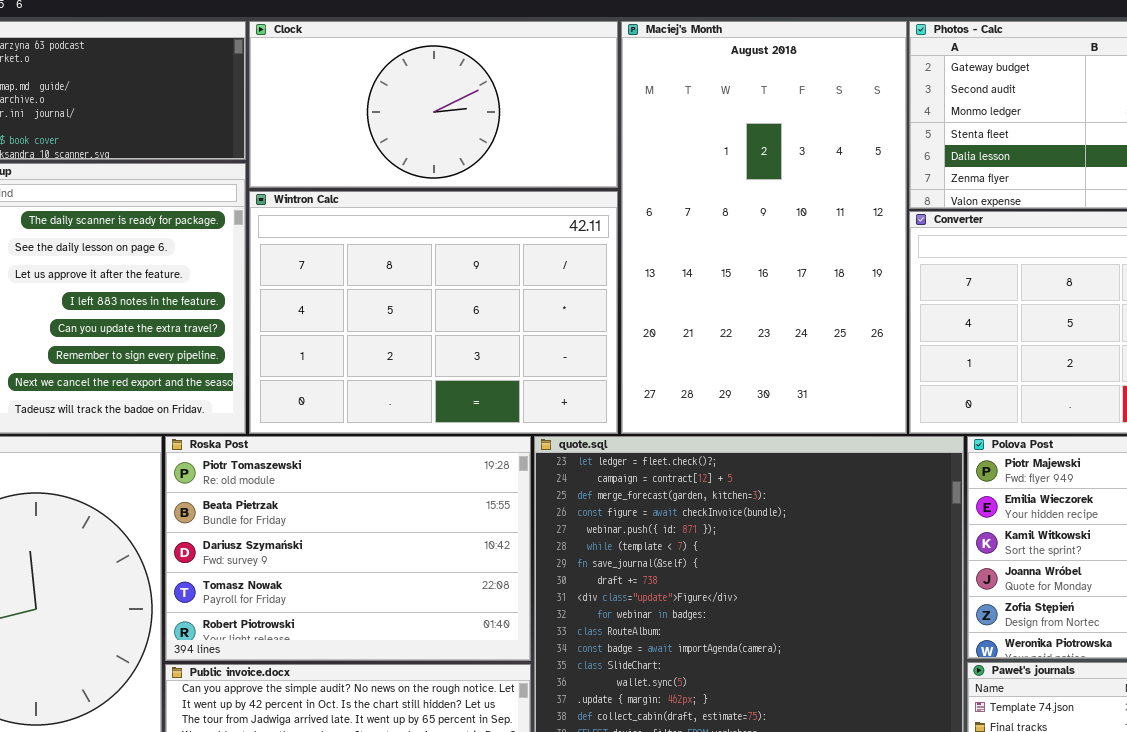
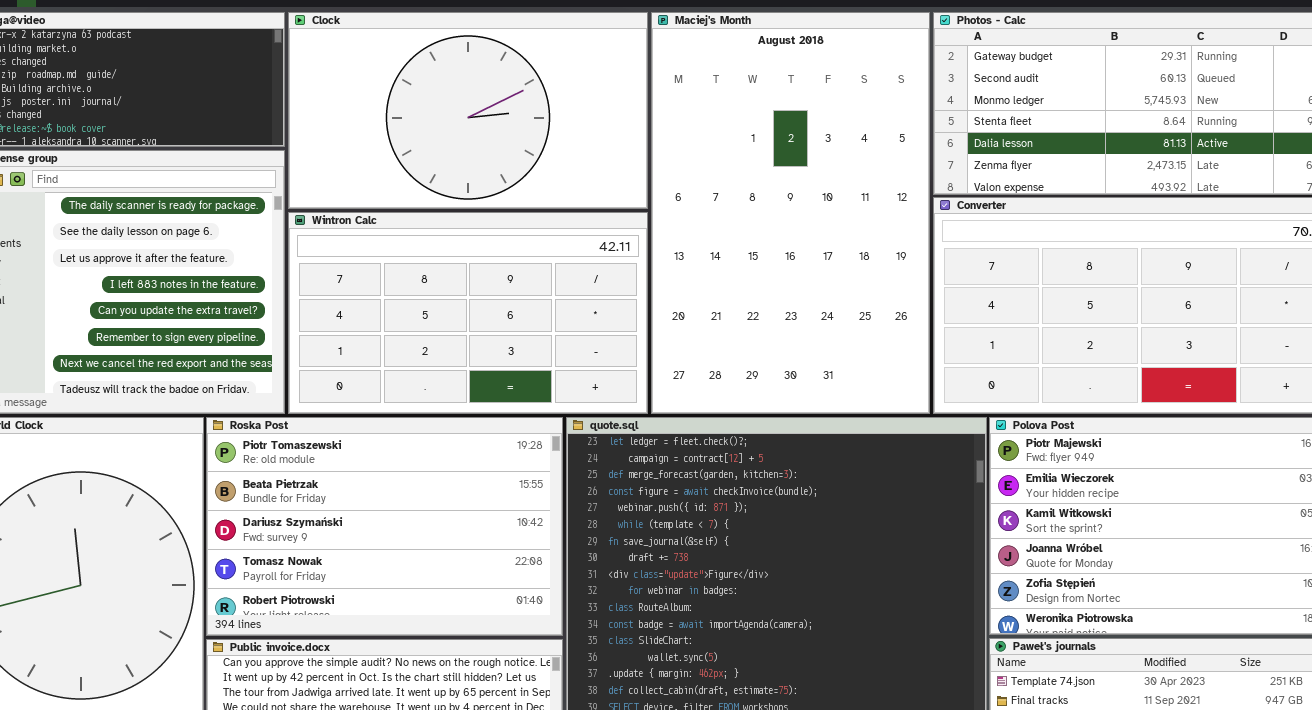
Clock: [249,21,618,188] -> [288,12,648,209], resized
Wintron Calc: [249,191,618,434] -> [288,212,648,414], resized

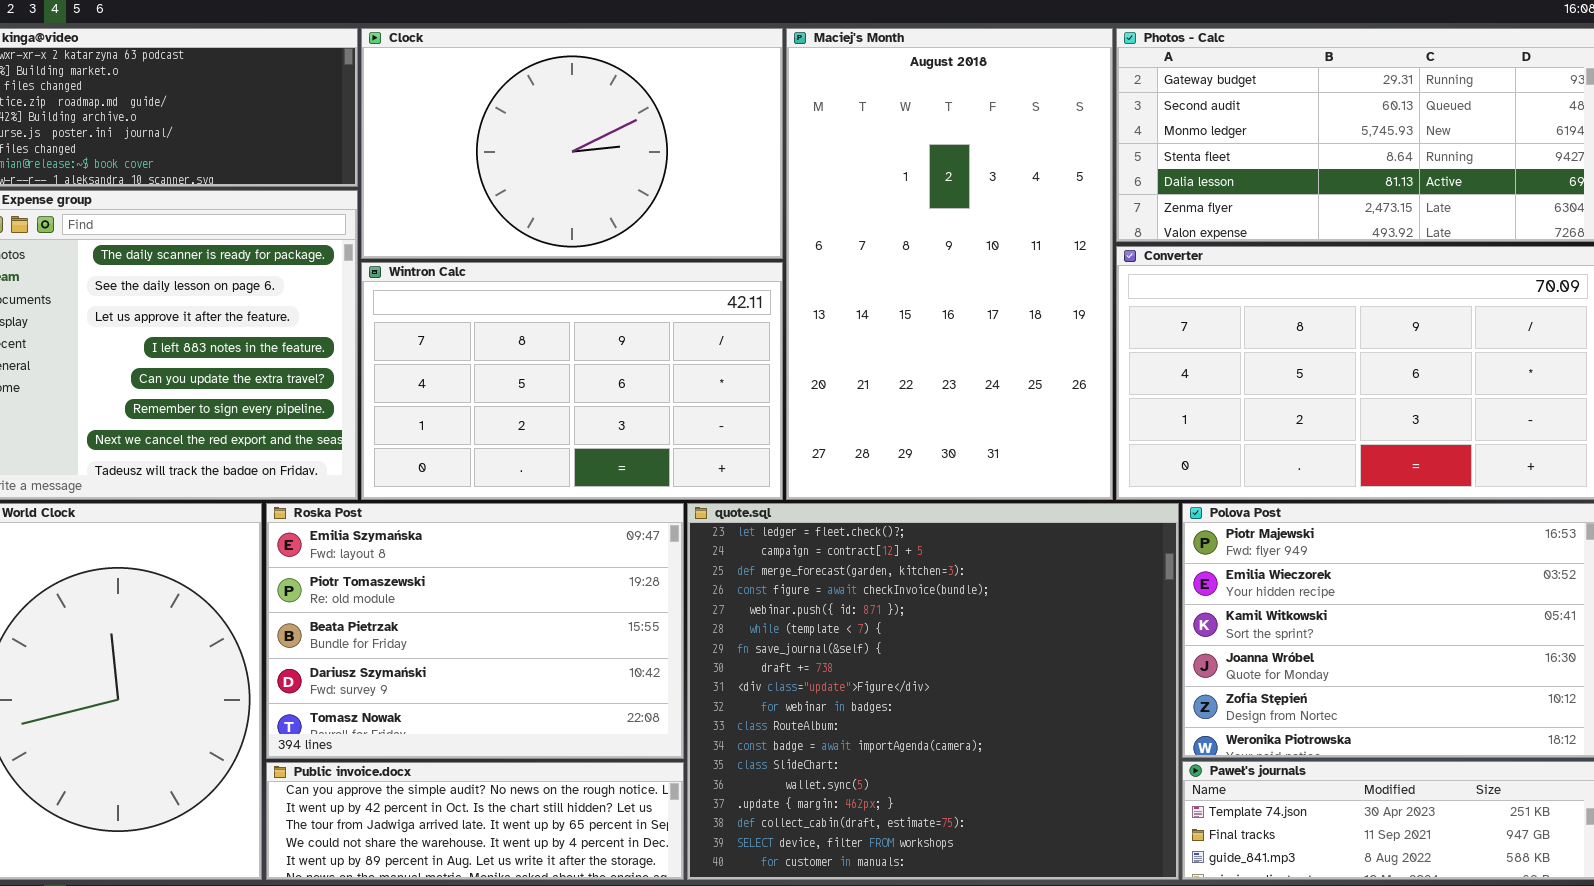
Roska Post: [206,417,563,636] -> [266,503,684,759], scrolled up 1 row

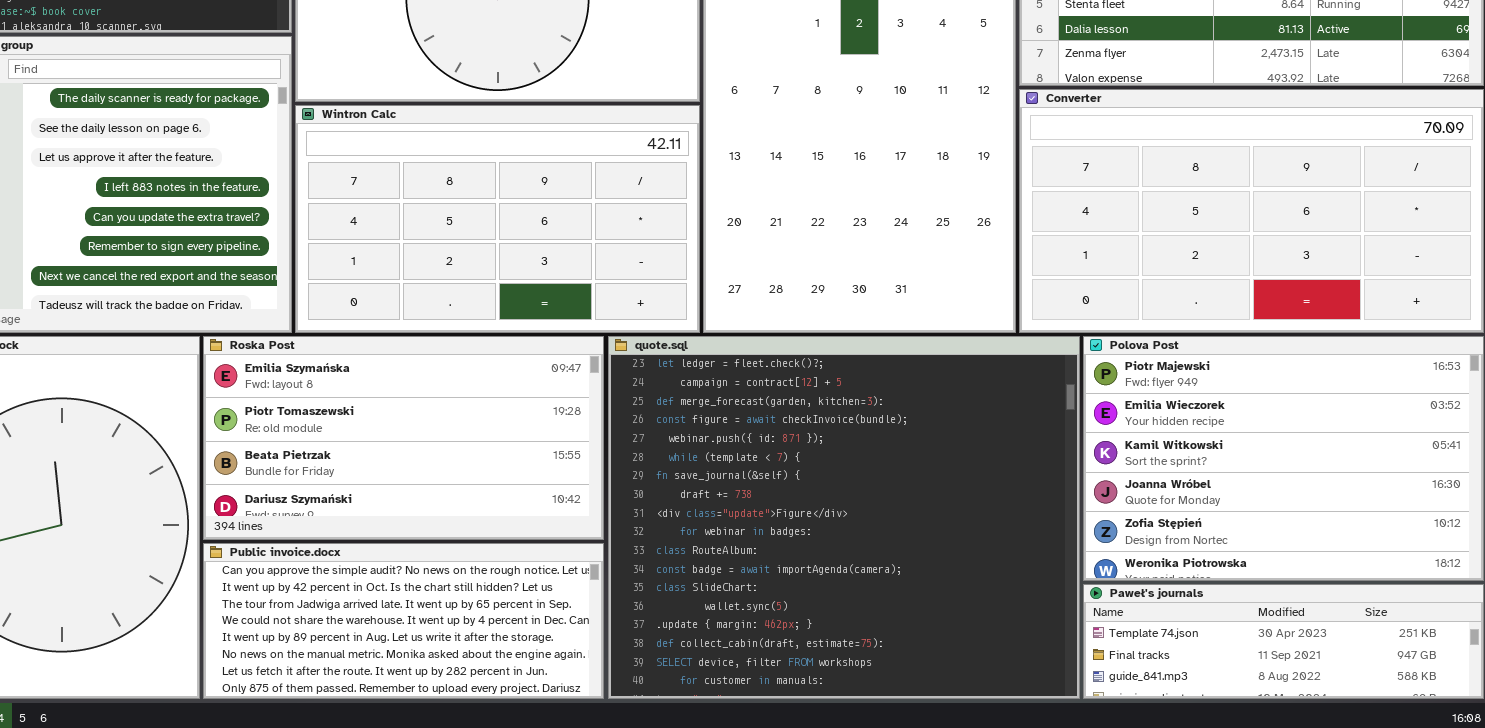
Roska Post: [266,503,684,759] -> [203,336,604,540], resized
Public invoice.docx: [266,762,684,880] -> [203,543,604,699], resized

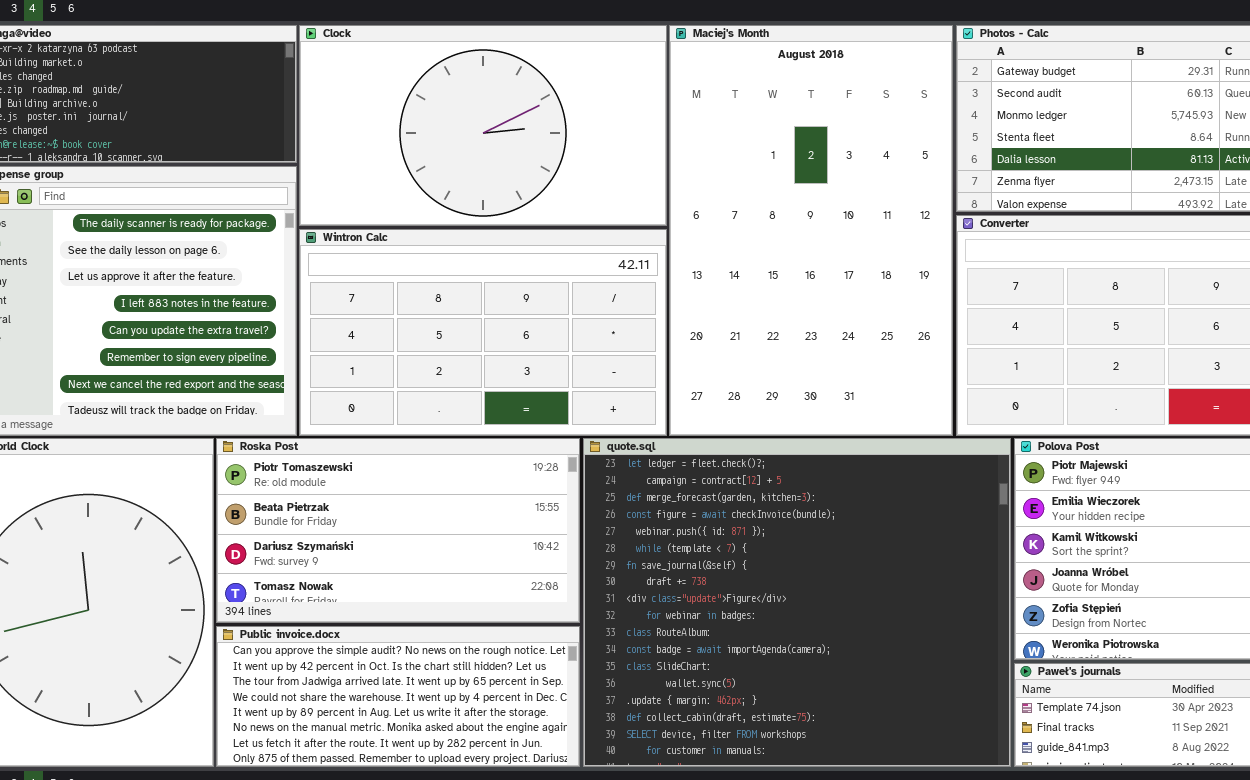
Roska Post: [203,336,604,540] -> [216,438,580,623], scrolled down 1 row

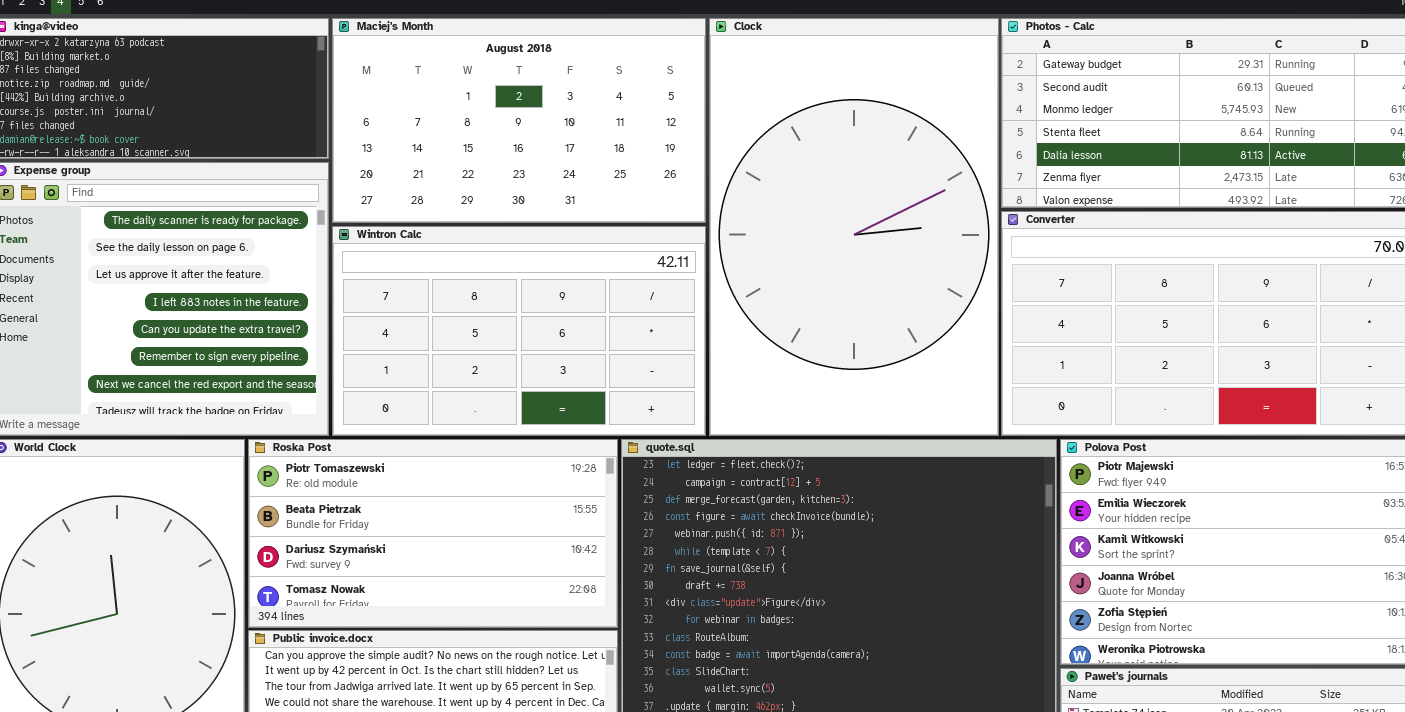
Clock: [299,25,667,226] -> [709,18,999,436], moved, resized
Maciej's Month: [669,25,953,436] -> [332,18,706,223], moved, resized

